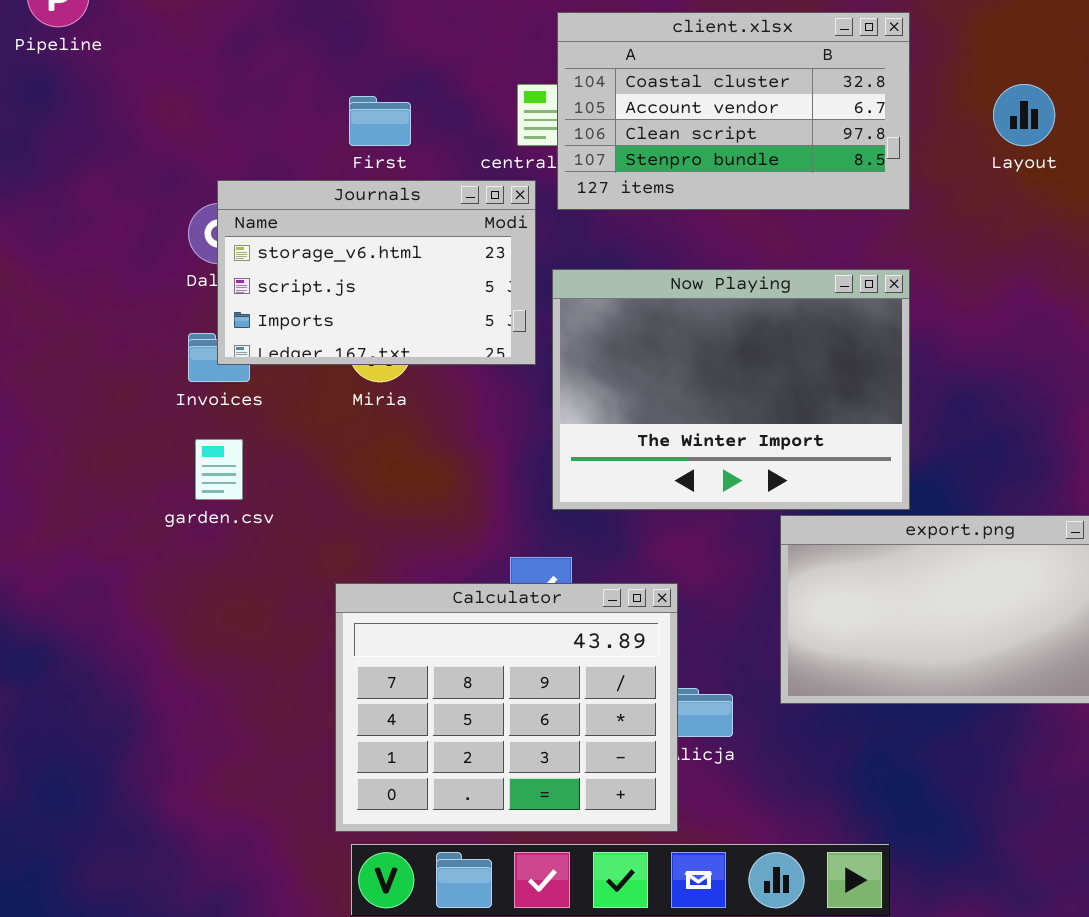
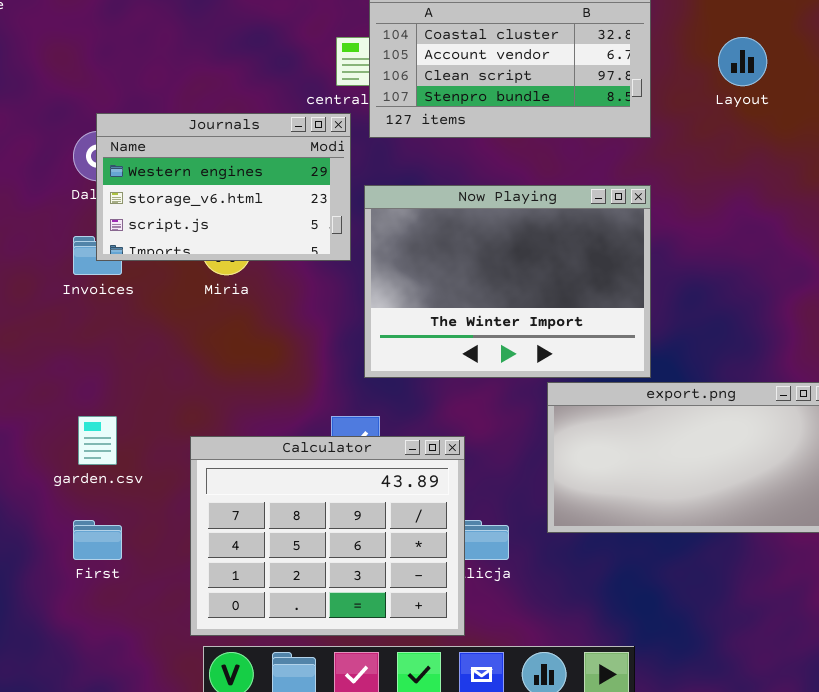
First: [349,96,411,146] -> [73,520,122,560], moved
Journals: [217,180,536,365] -> [96,113,351,261], scrolled up 1 row
garden.csv: [195,439,243,500] -> [78,416,117,465], moved

